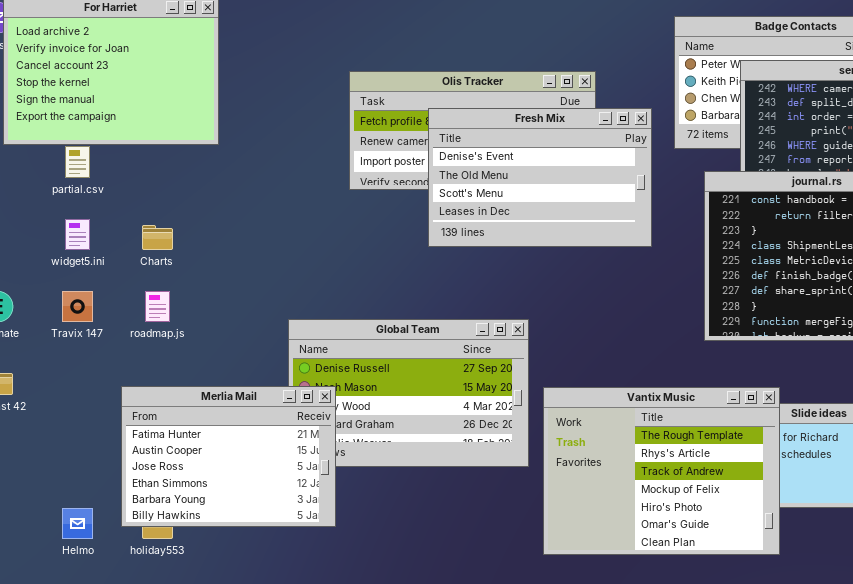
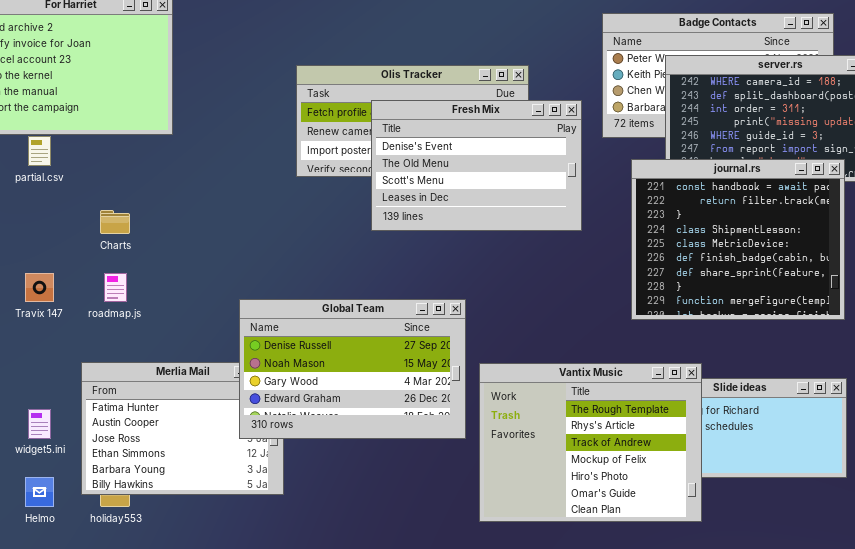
widget5.ini: [65,219,90,250] -> [28,409,51,439], moved
Global Team: [288,319,529,467] -> [239,299,466,439], raised

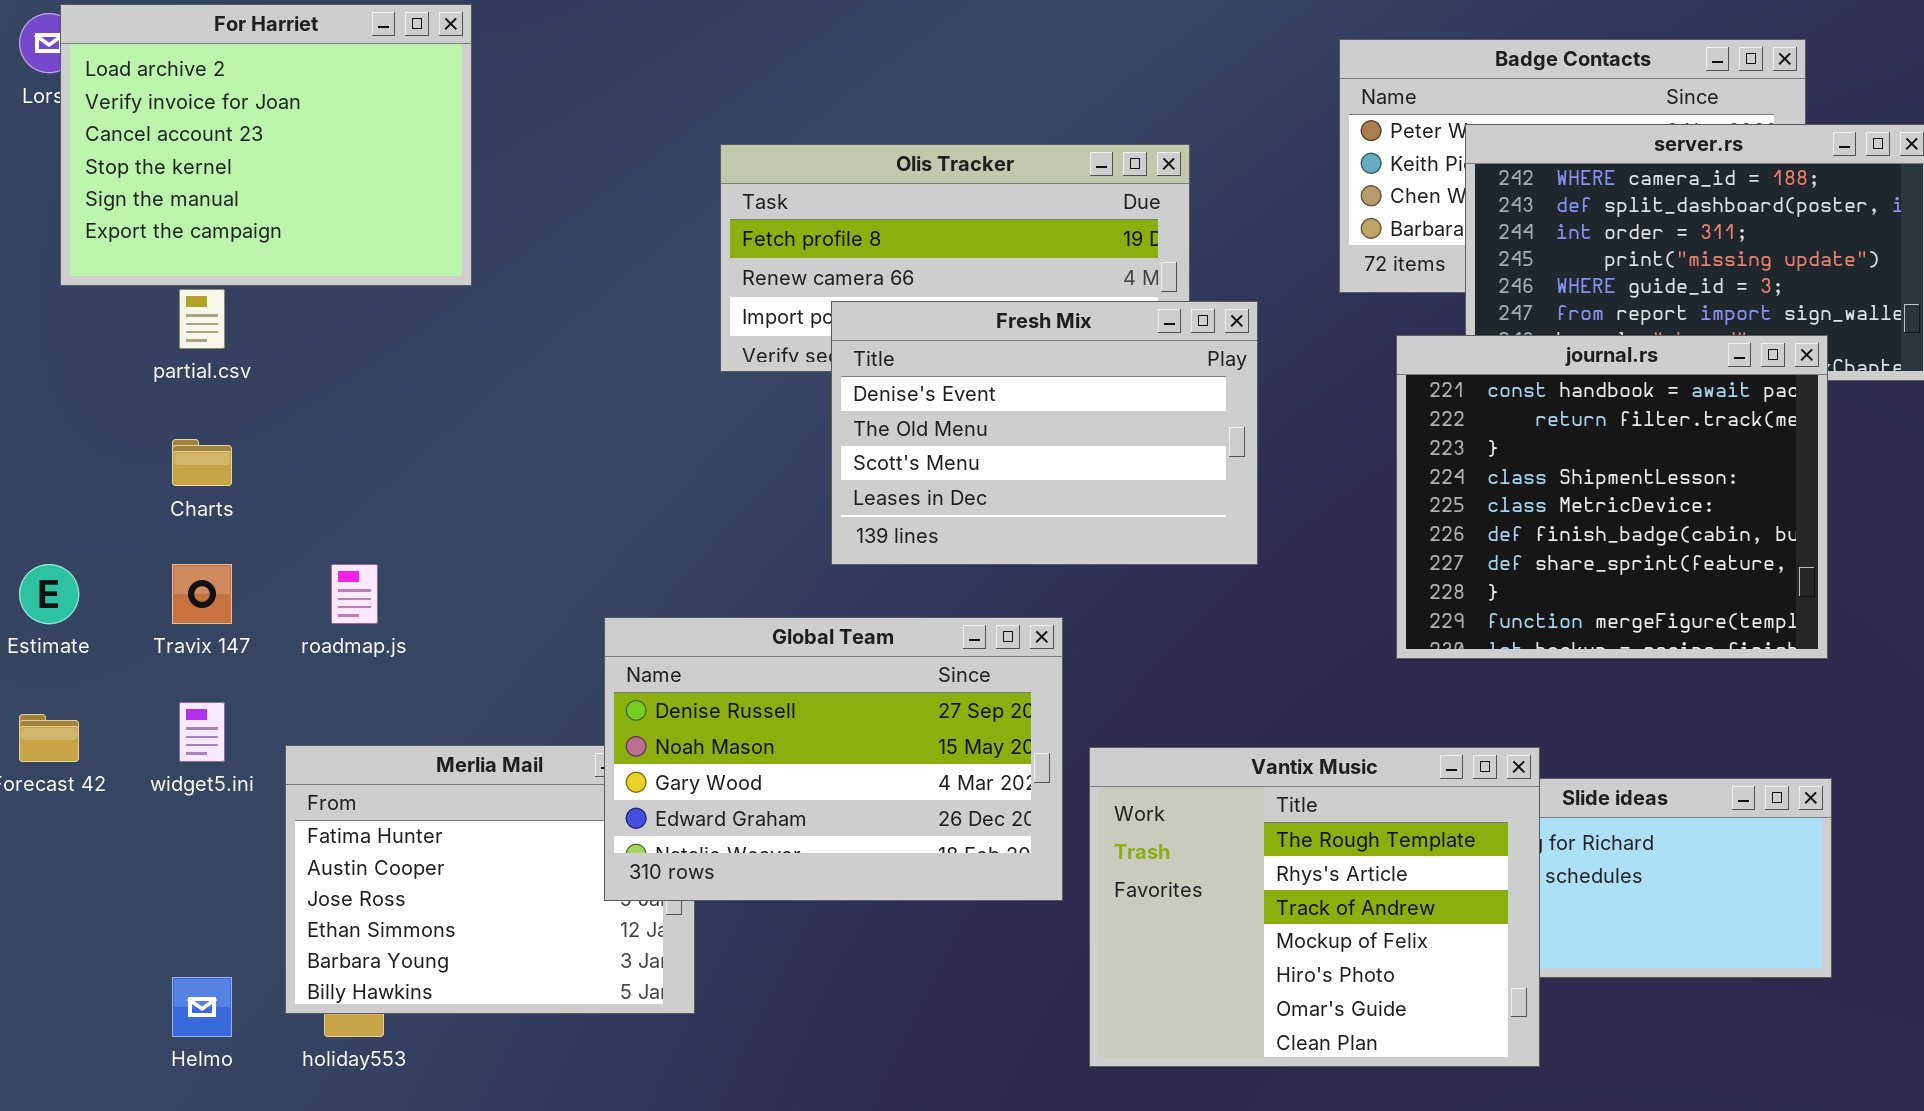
Fresh Mix: [371,100,582,231] -> [831,301,1258,565], moved
Charts: [100,210,130,234] -> [172,439,232,486], moved
widget5.ini: [28,409,51,439] -> [179,702,225,762], moved

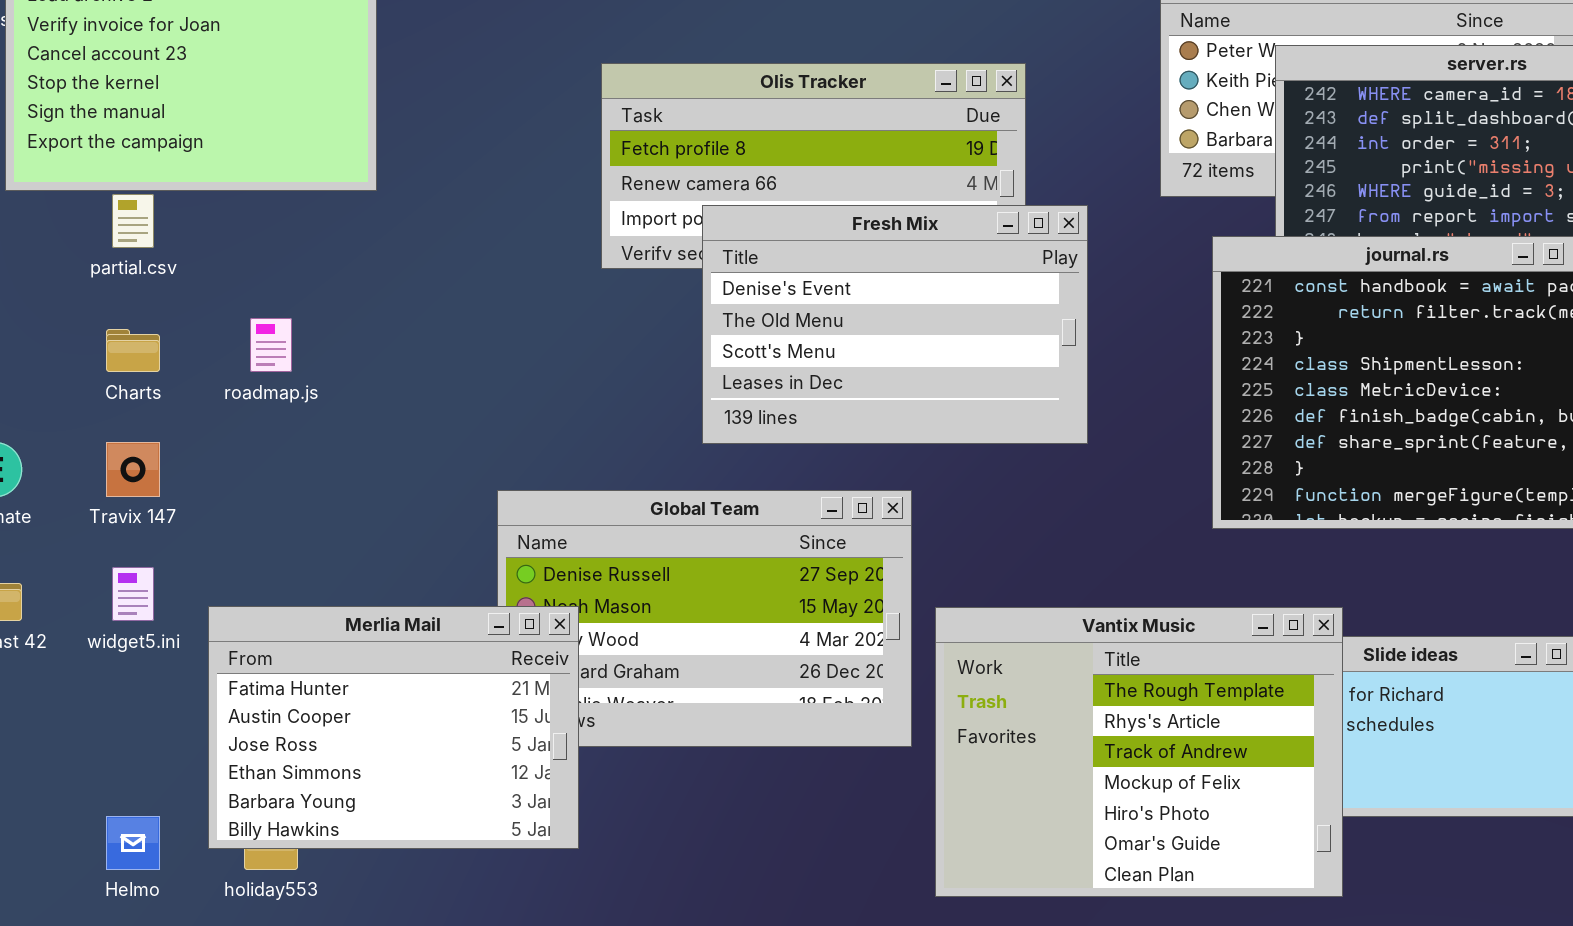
roadmap.js: [331,564,378,624] -> [250,318,292,372], moved
Merlia Mail: [285,745,695,1014] -> [208,606,579,849], raised

